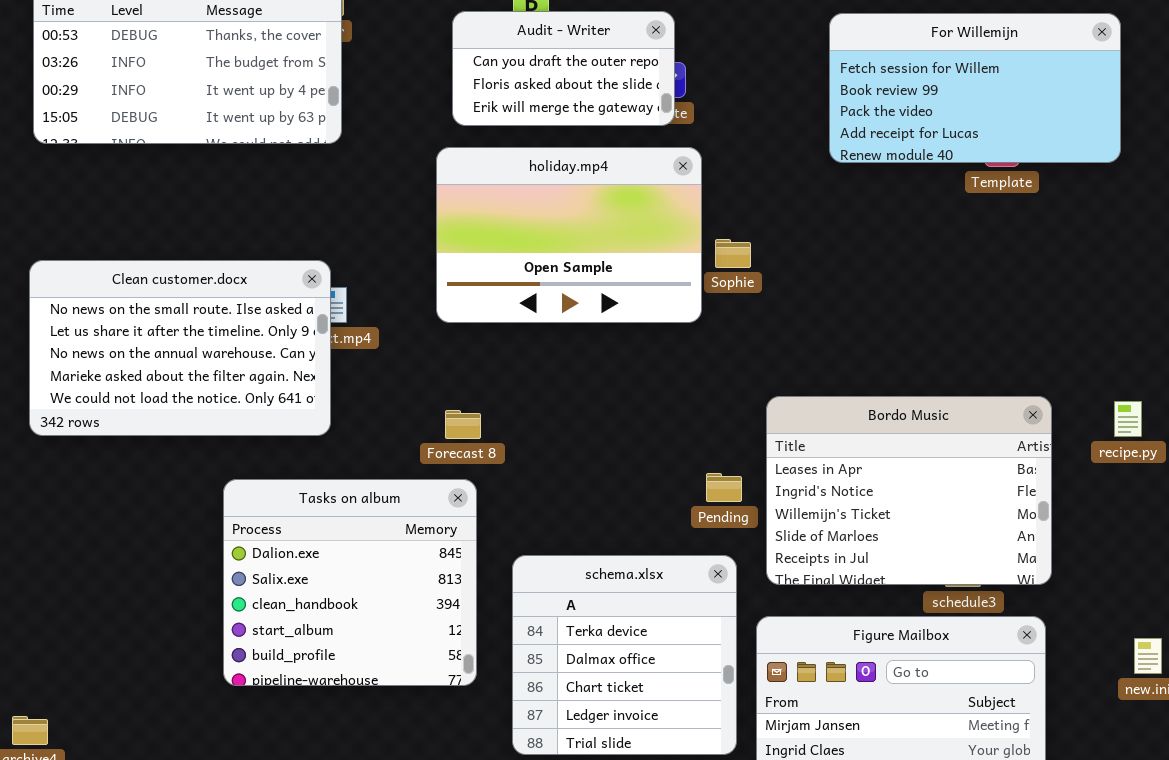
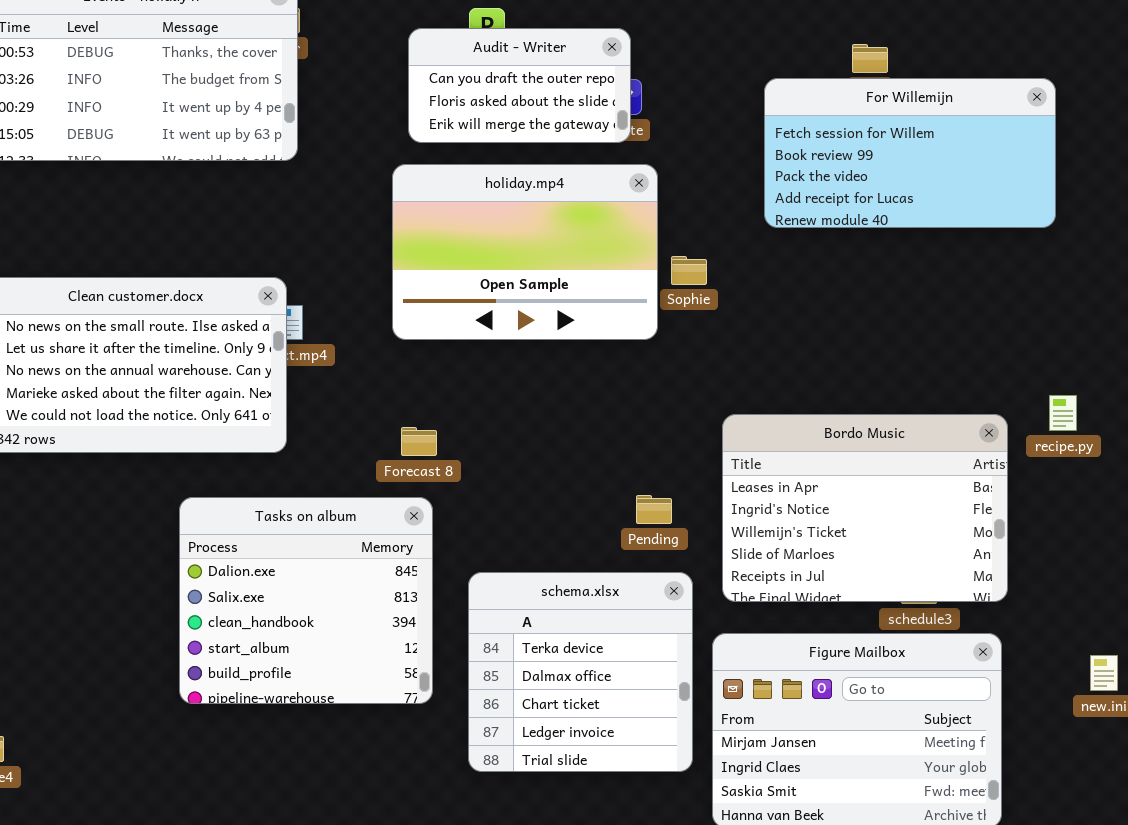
For Willemijn: [829,13,1121,163] -> [764,78,1056,228], moved
recipe.py: [1114,401,1142,437] -> [1049,395,1077,431], moved
Pending: [706,473,742,502] -> [636,495,672,524], moved

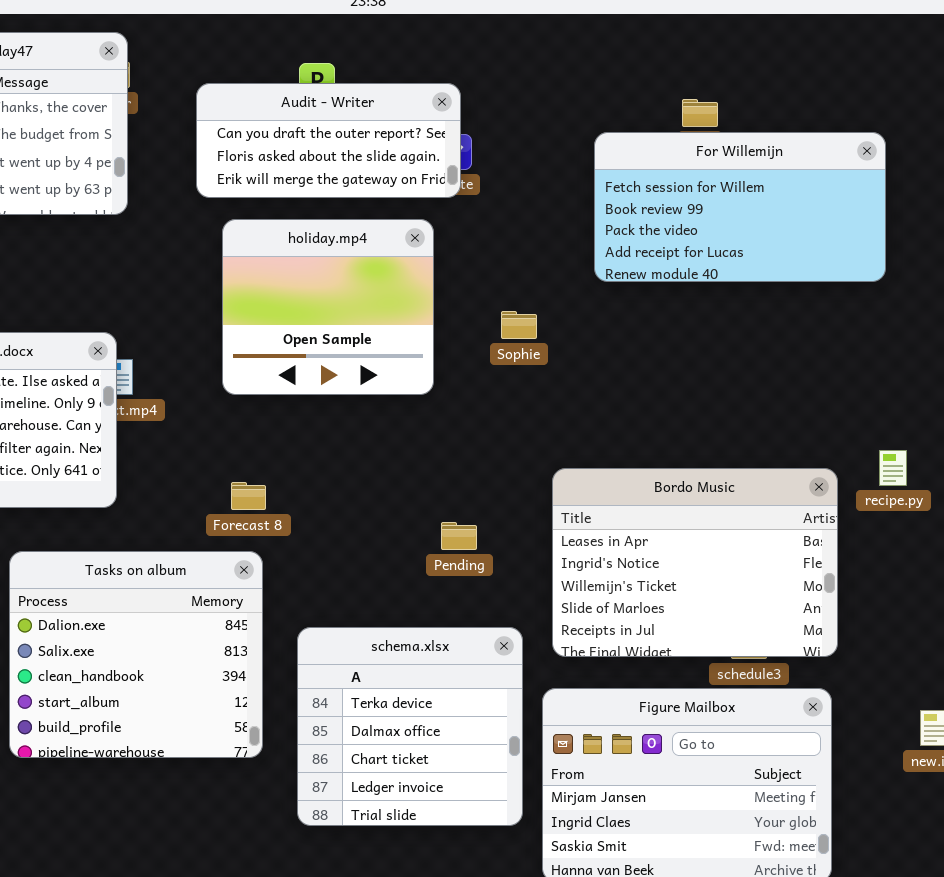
Audit - Writer: [408,28,631,143] -> [196,83,461,198], resized
holiday.mp4: [392,164,658,340] -> [222,219,434,395], resized
Pending: [636,495,672,524] -> [441,522,477,550], moved

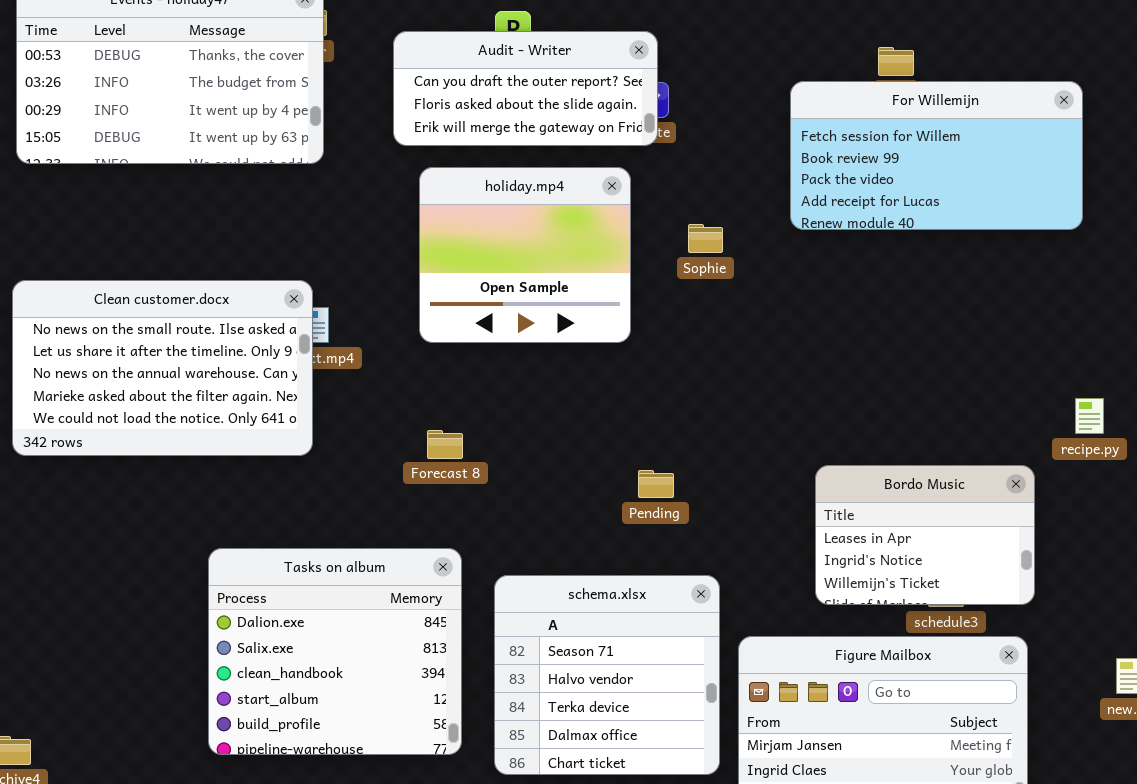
Sophie: [501,311,537,339] -> [688,224,723,253], moved
Bordo Music: [552,468,838,657] -> [815,465,1035,605], resized
Tasks on album: [9,551,263,758] -> [208,548,462,755], moved
schema.xlsx: [297,627,523,826] -> [494,575,720,775], scrolled up 2 rows

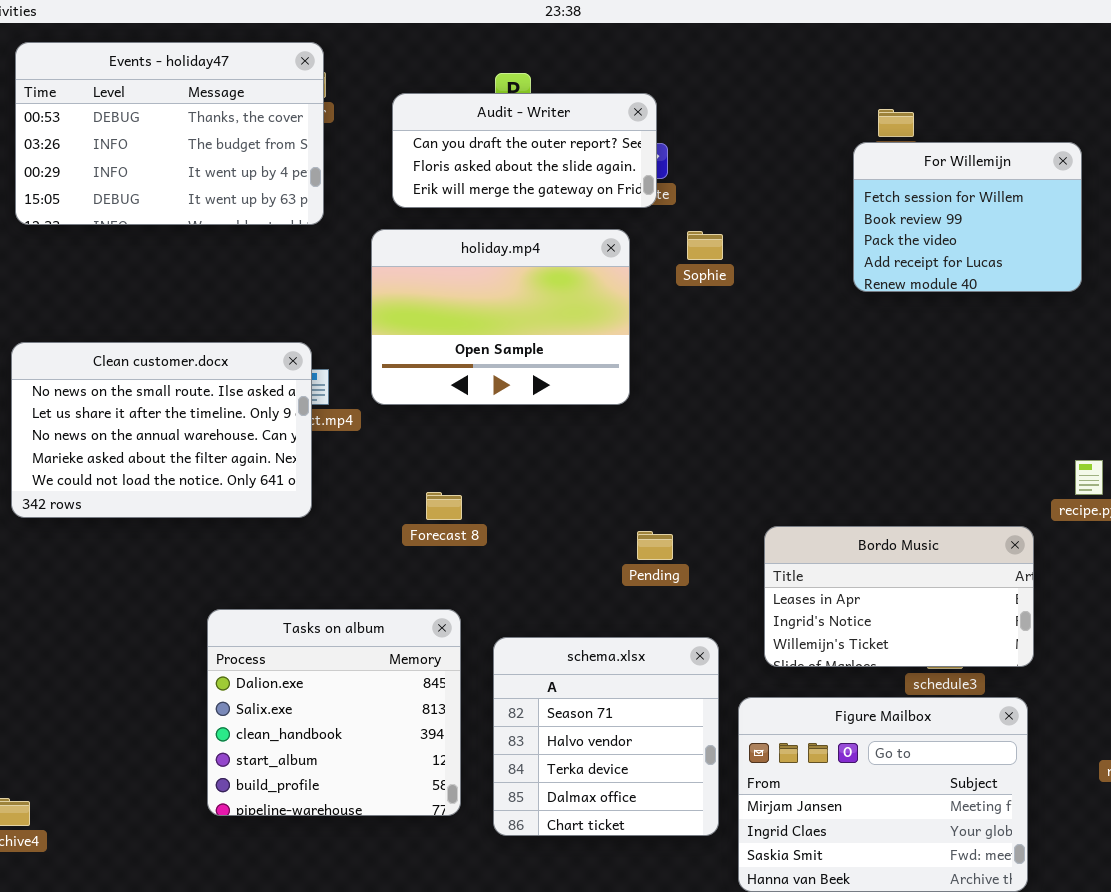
For Willemijn: [790,81,1083,230] -> [853,142,1082,292], resized
holiday.mp4: [419,167,631,343] -> [371,229,630,405], resized
Sophie: [688,224,723,253] -> [687,231,723,260], moved
Bordo Music: [815,465,1035,605] -> [764,526,1034,667], resized

